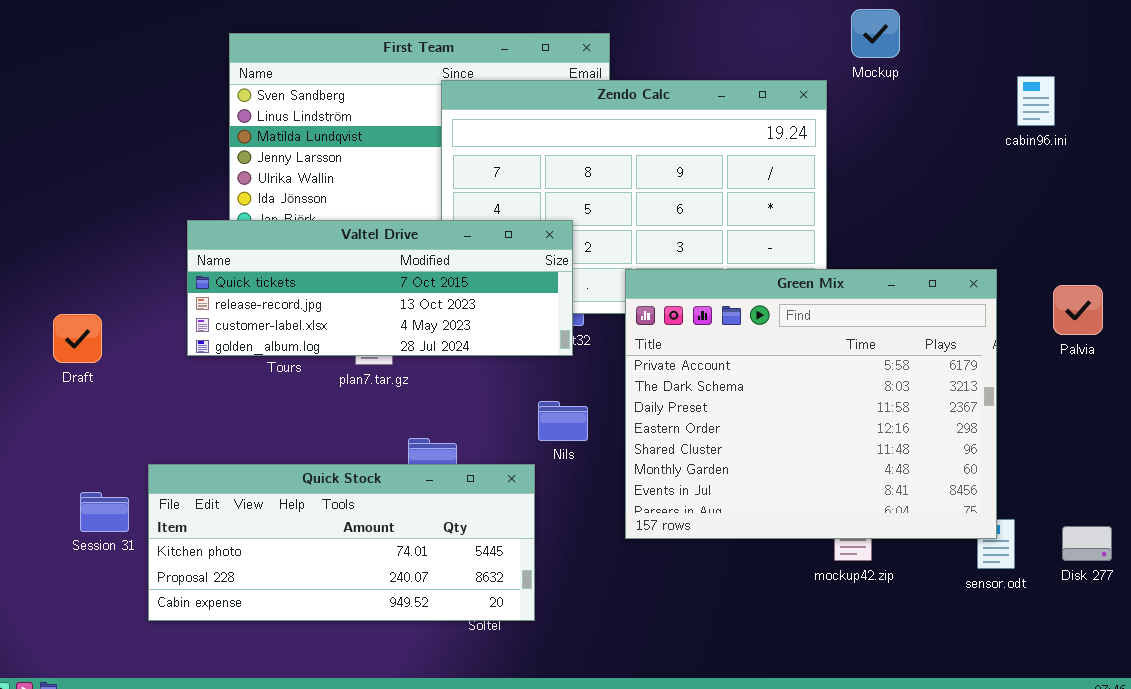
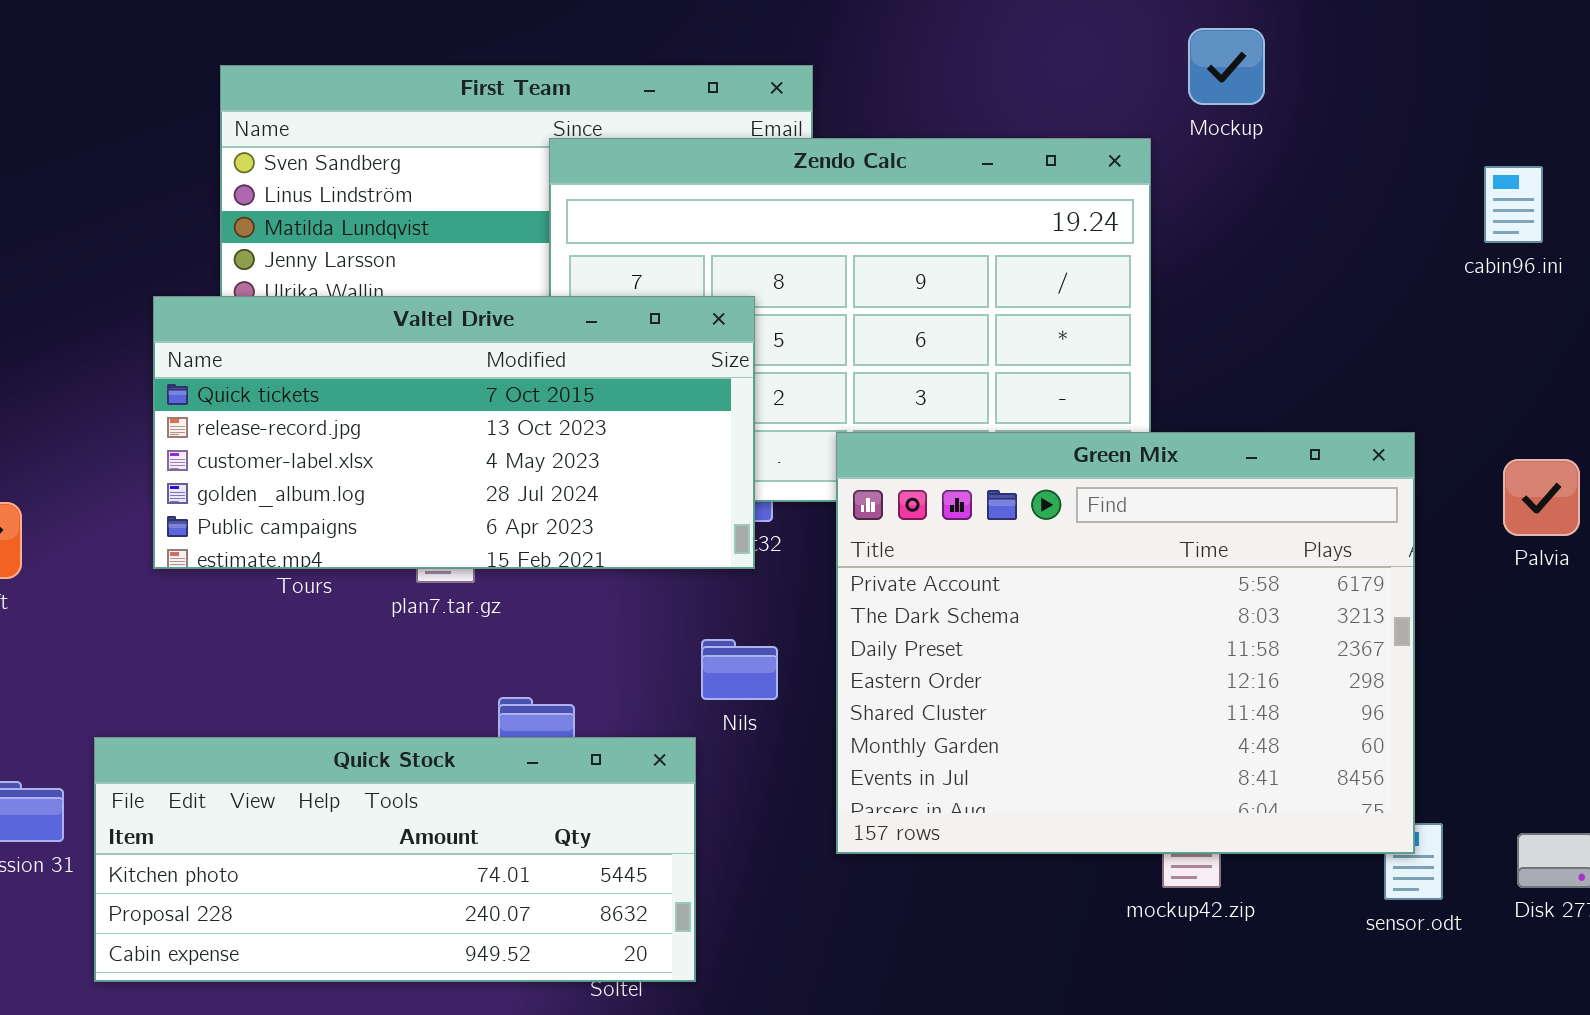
cabin96.ini: [1017,76,1055,126] -> [1484,166,1543,243], moved
Valtel Drive: [187,220,573,356] -> [153,296,755,569], resized

